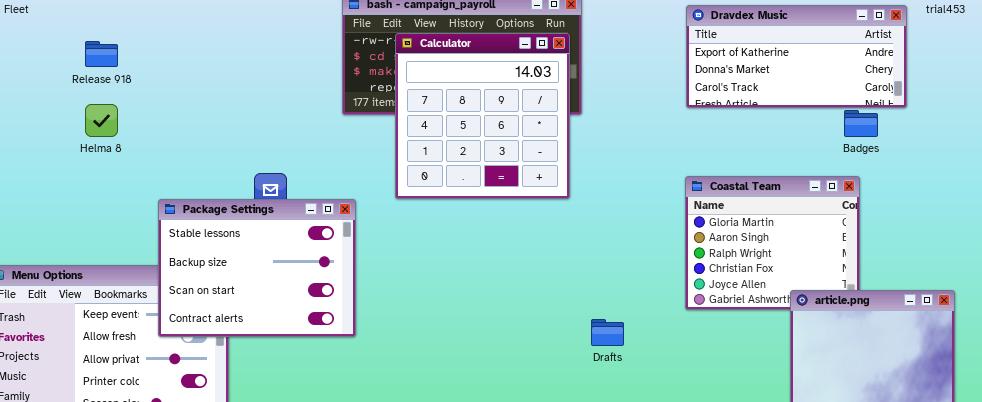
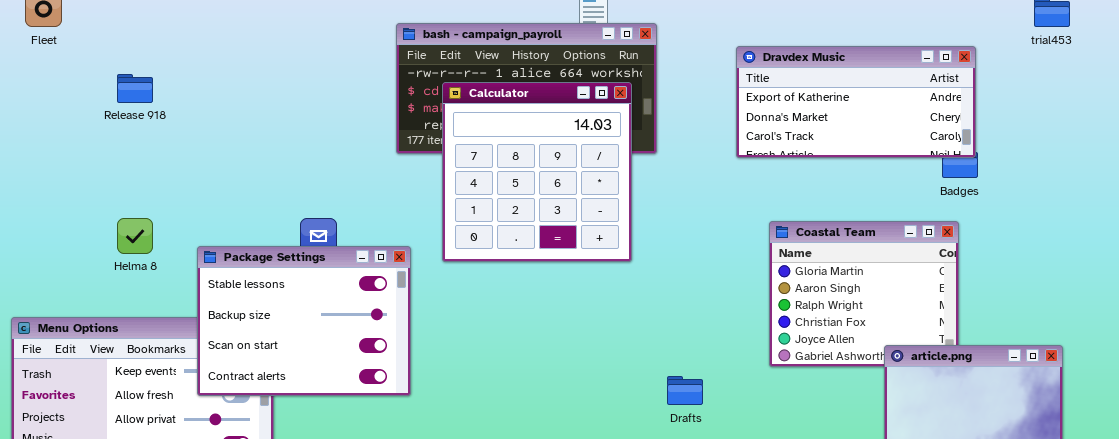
Dravdex Music: [686,5,907,108] -> [736,46,976,158], moved
Calculator: [395,33,570,199] -> [442,82,632,262], moved
Helma 8: [85,104,118,137] -> [117,218,153,254], moved

